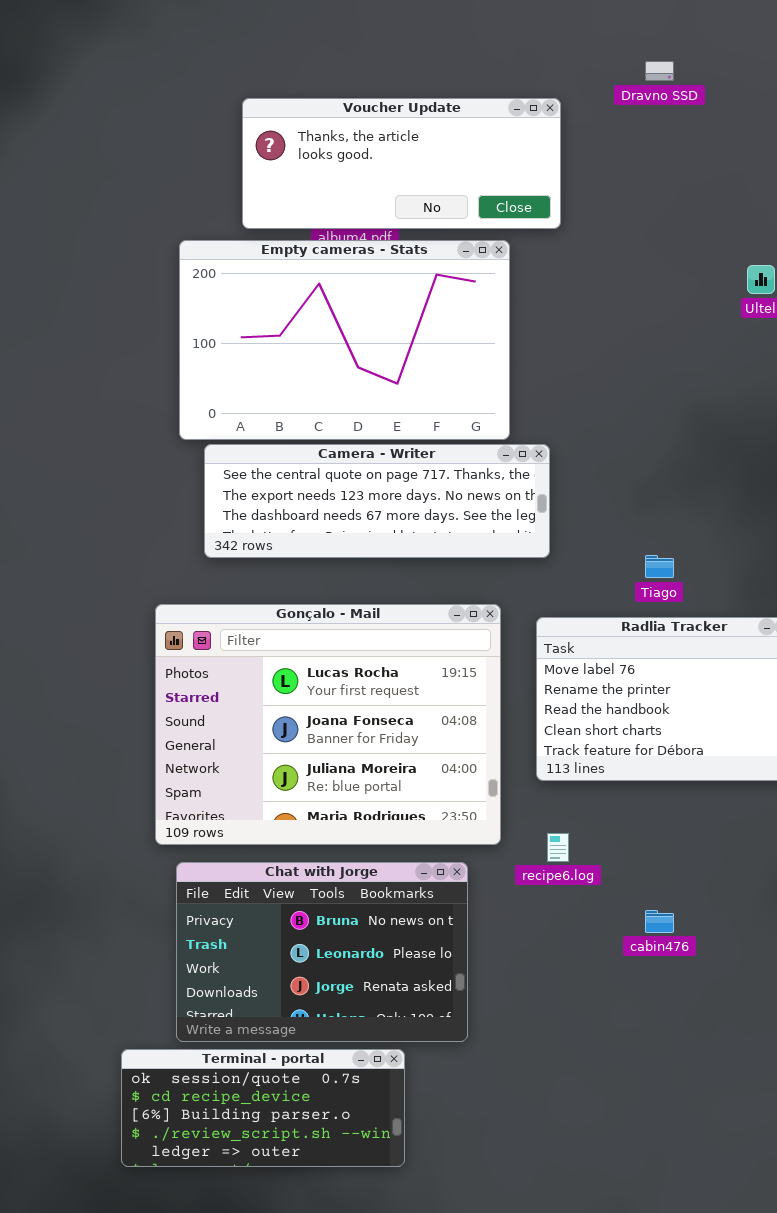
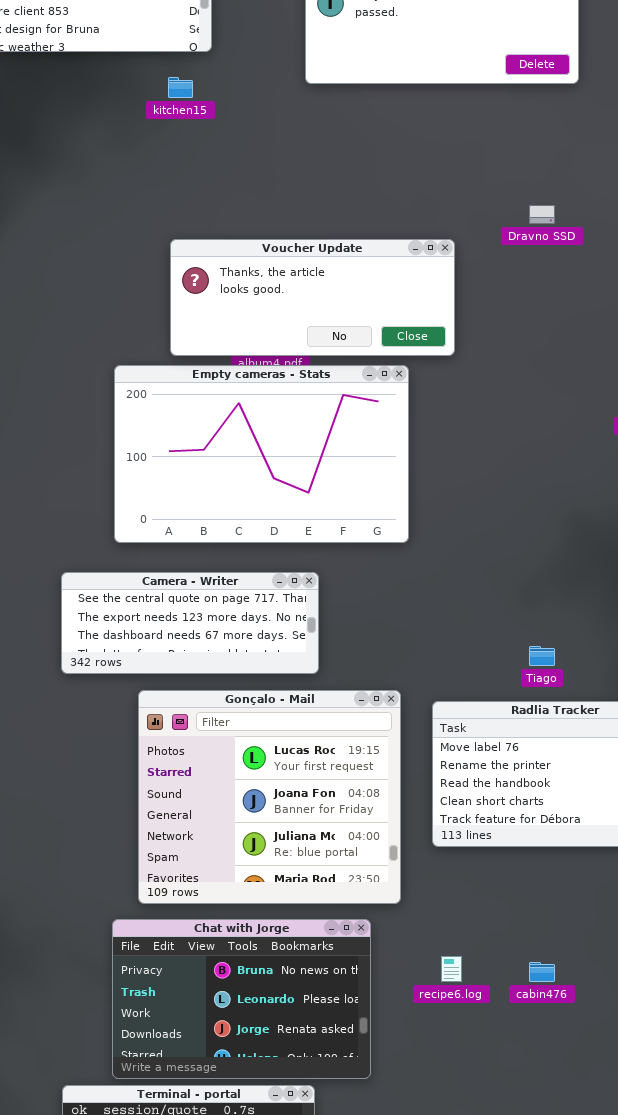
Camera - Writer: [204,444,550,558] -> [61,572,319,674], moved, resized
Gonçalo - Mail: [155,604,501,845] -> [138,690,401,904], resized
recipe6.log: [547,833,569,862] -> [441,956,462,982], moved

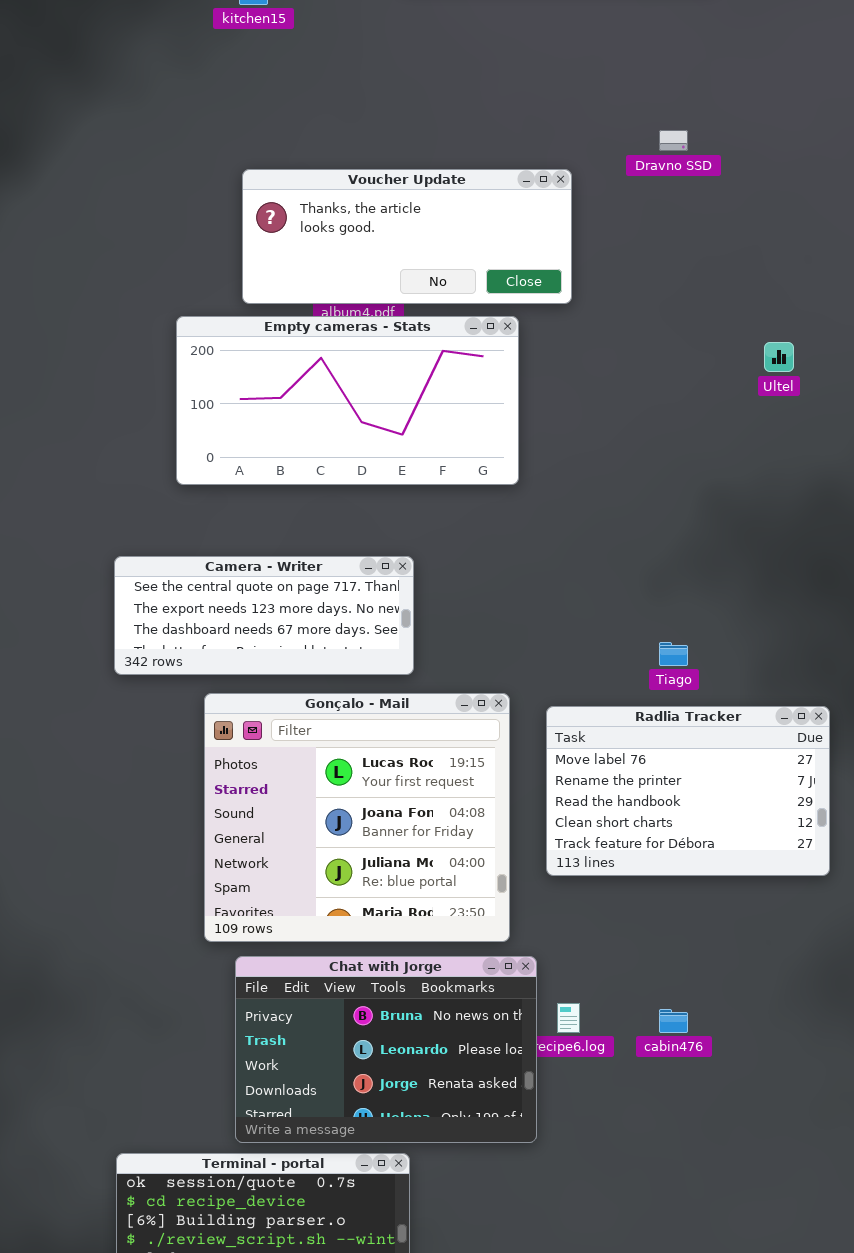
Empty cameras - Stats: [114,365,409,543] -> [176,316,519,485], resized
Chat with Jorge: [112,919,371,1079] -> [235,956,537,1143], moved

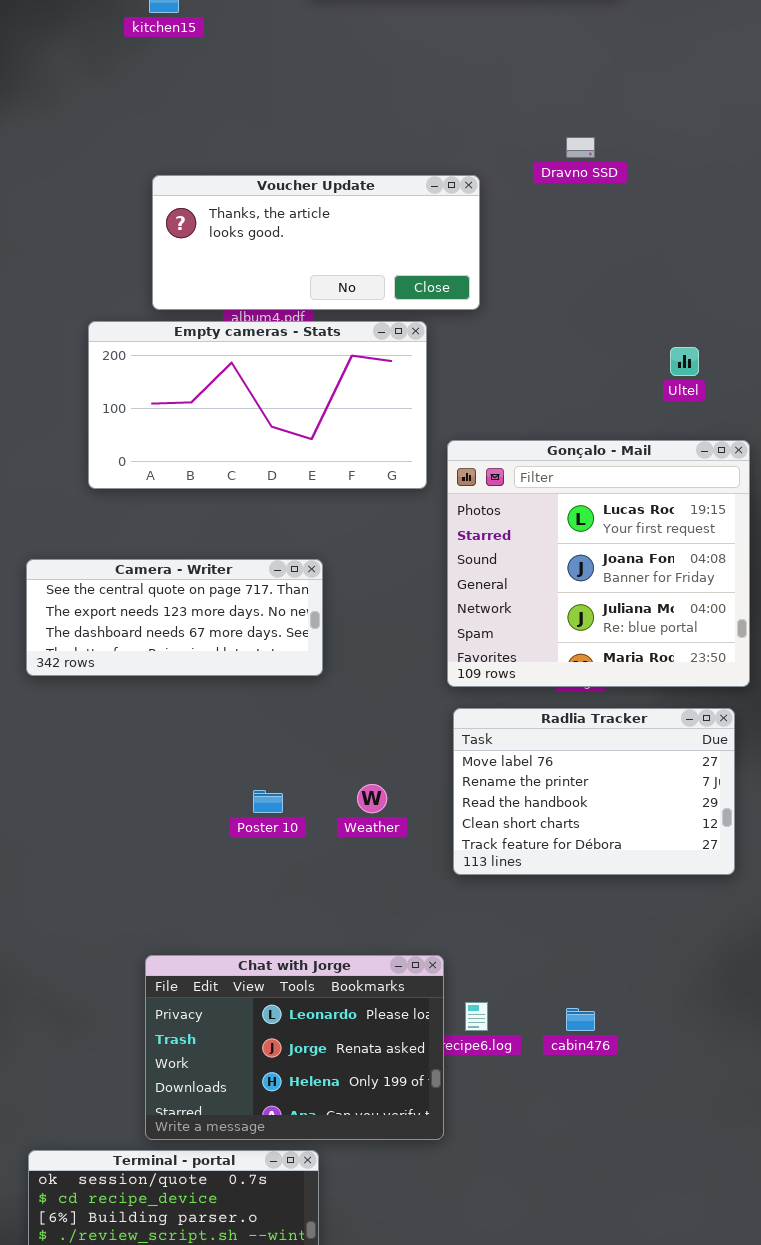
Gonçalo - Mail: [204,693,510,942] -> [447,440,750,687], moved
Chat with Jorge: [235,956,537,1143] -> [145,955,444,1140], scrolled down 1 row

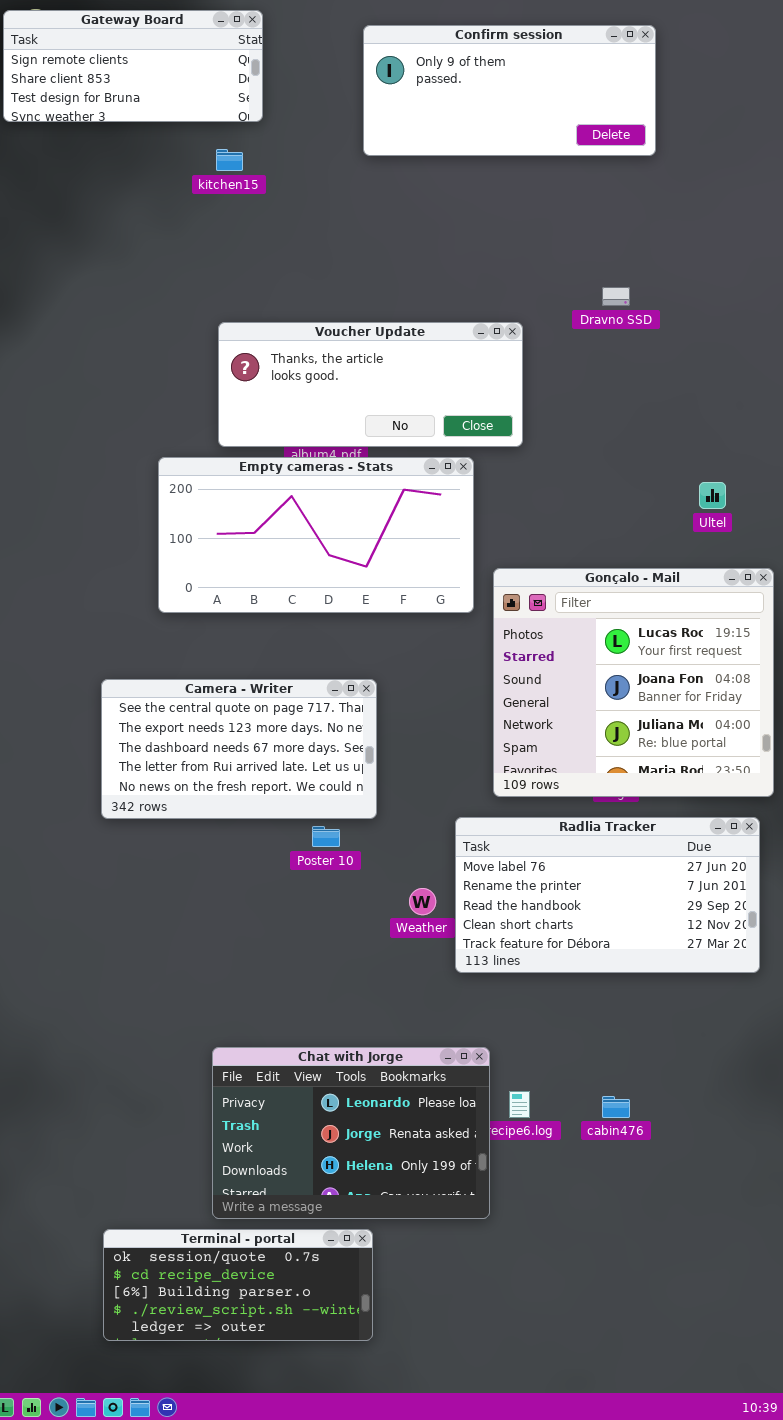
Camera - Writer: [26,559,323,676] -> [101,679,377,819], resized
Radlia Tracker: [453,708,735,875] -> [455,817,760,973], resized
Poster 10: [253,790,283,813] -> [312,826,340,847], moved

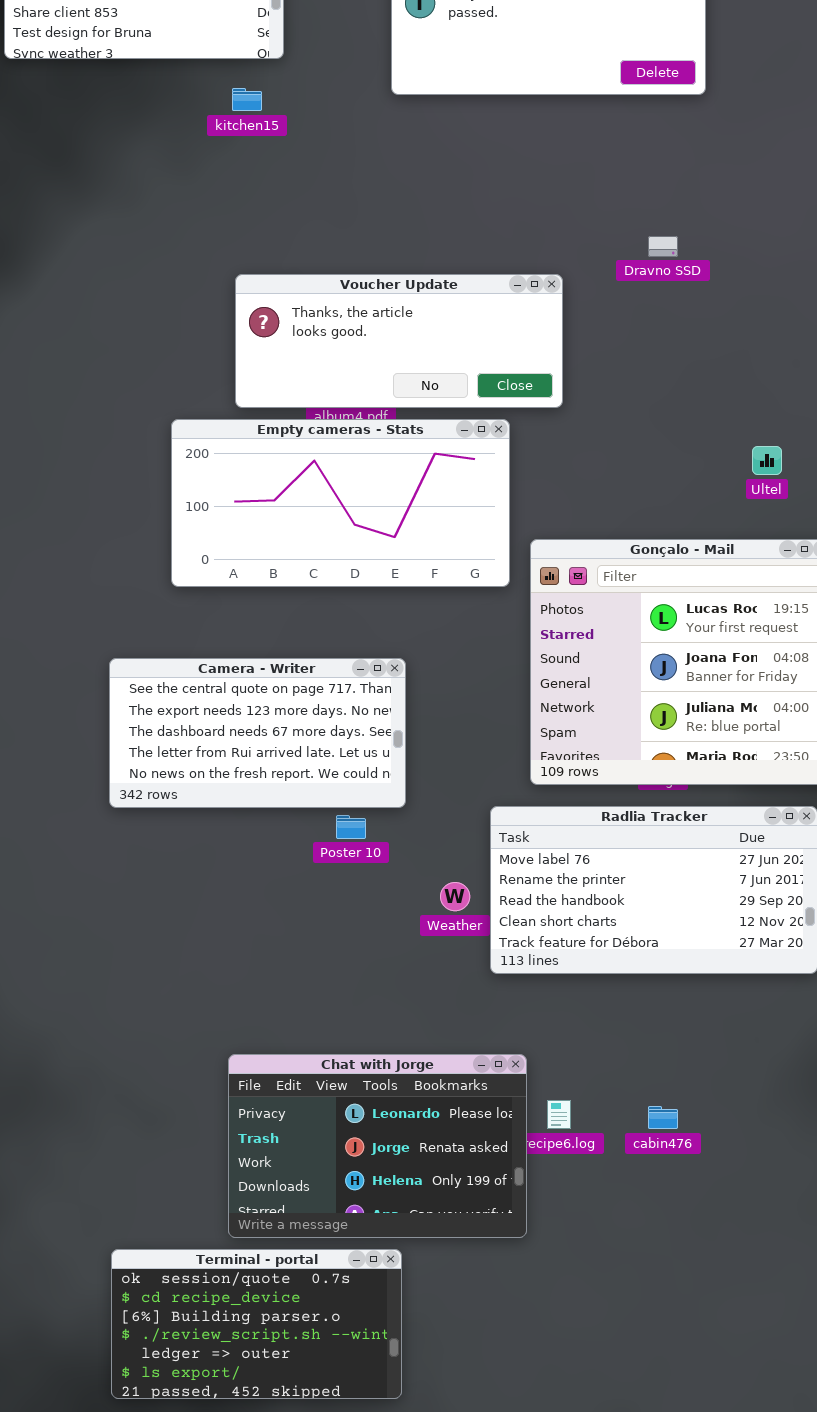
Terminal - portal: [103,1229,373,1341] -> [111,1249,402,1399], resized

